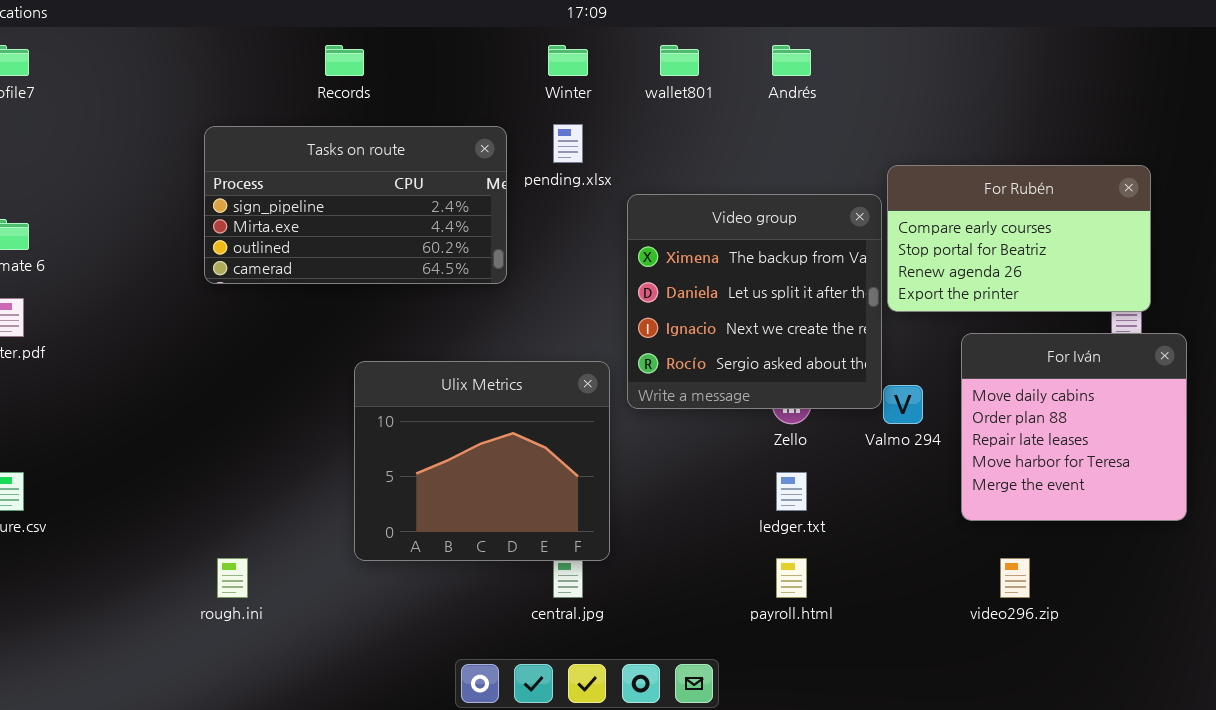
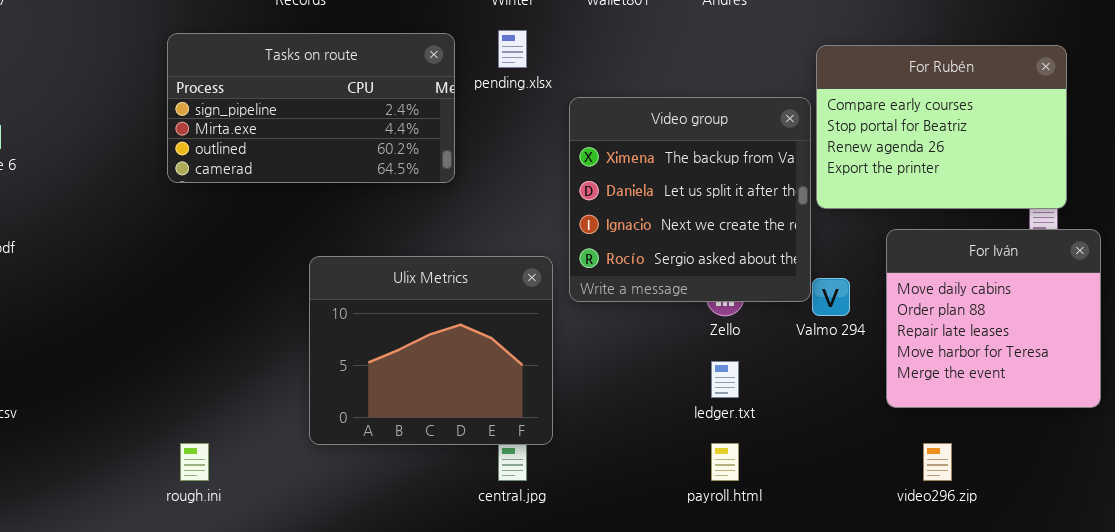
For Rubén: [887,165,1151,312] -> [816,45,1067,209], resized

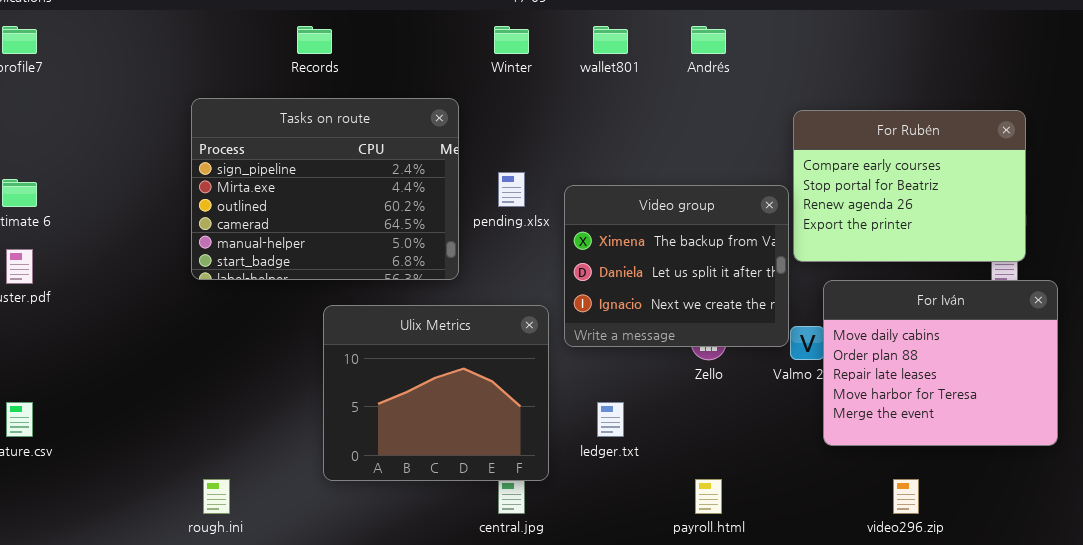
pending.xlsx: [498,30,527,68] -> [498,172,525,207], moved
Tasks on route: [167,33,455,183] -> [191,98,459,280], resized
Video group: [569,97,811,302] -> [564,185,789,347], resized
For Iván: [886,229,1101,408] -> [823,280,1058,446], resized
ledger.txt: [711,361,739,398] -> [597,402,624,437], moved

